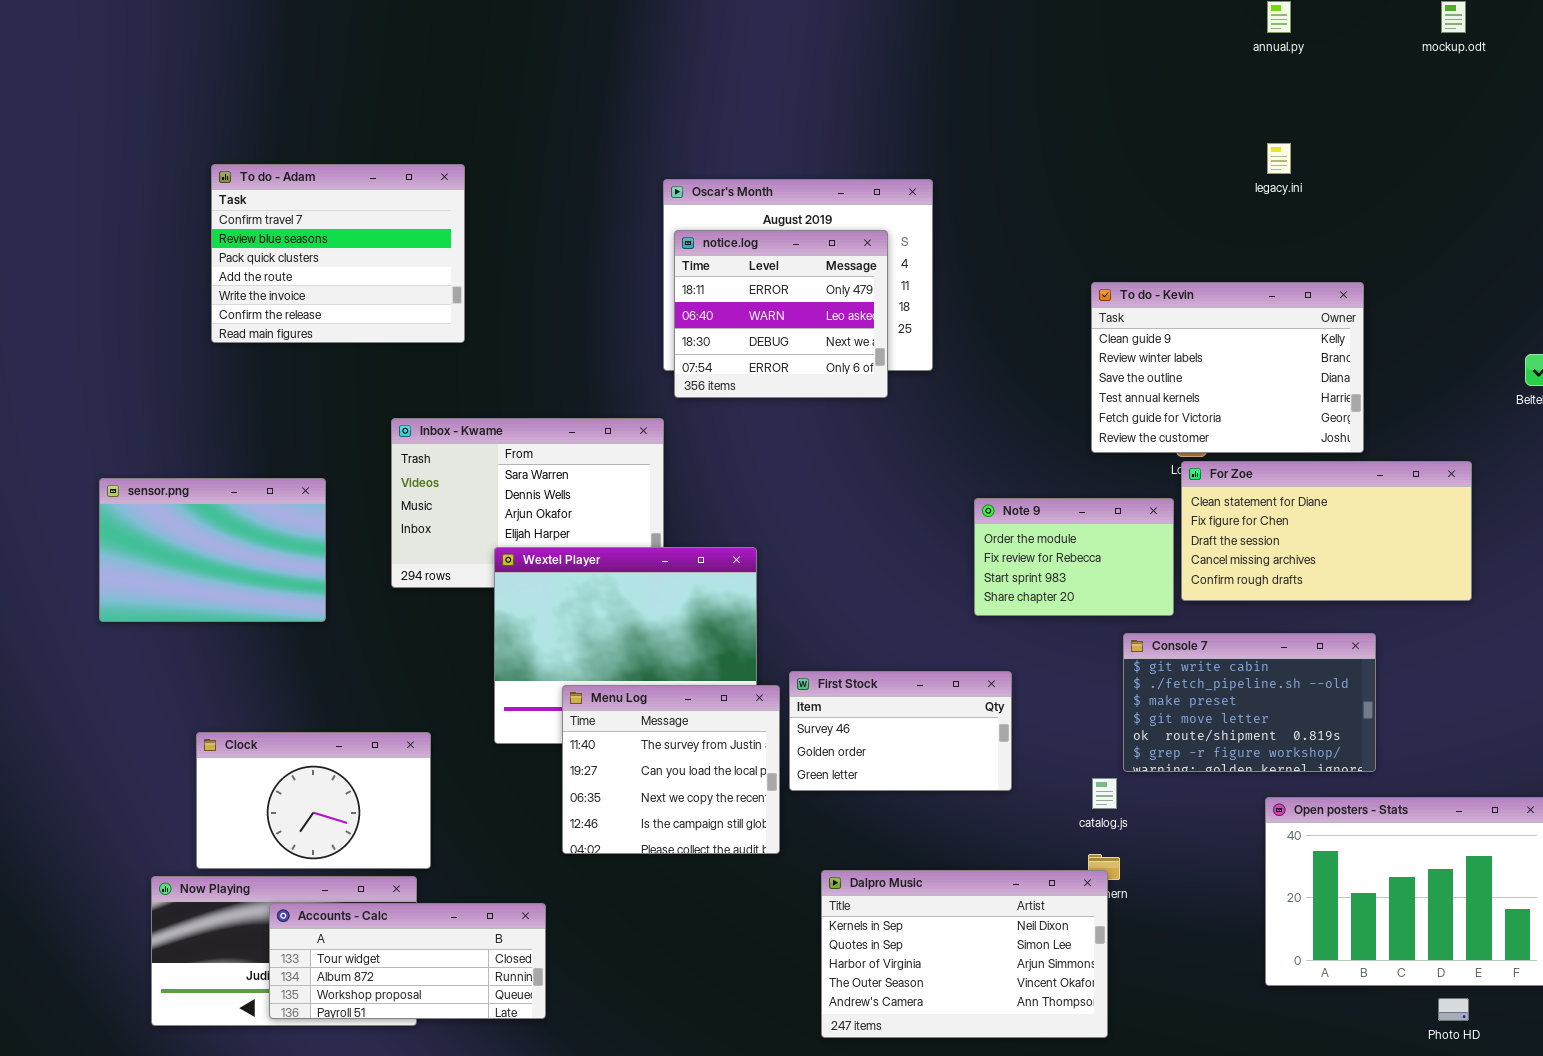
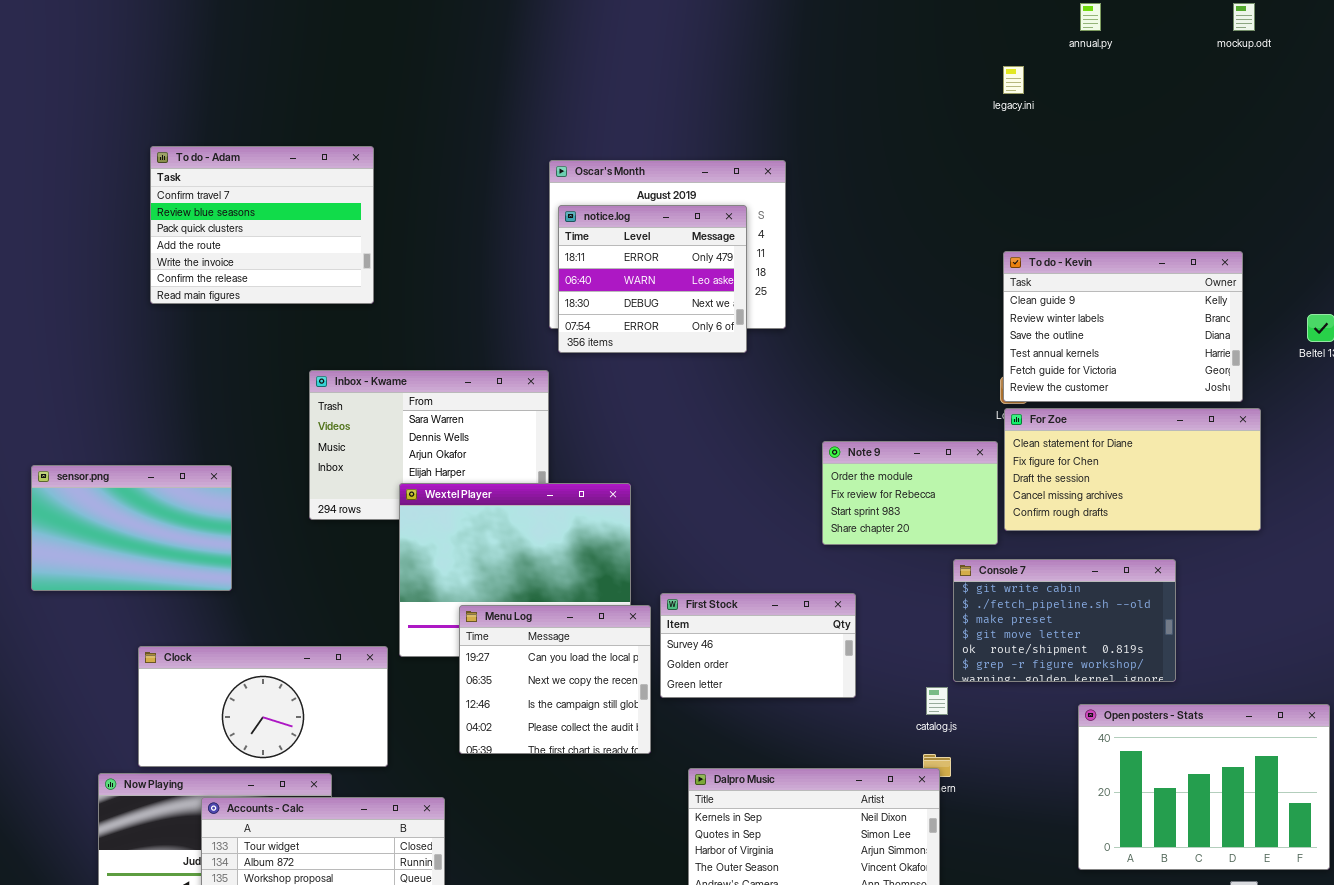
legacy.ini: [1267,143,1291,174] -> [1003,66,1024,94], moved
To do - Kevin: [1091,282,1364,453] -> [1003,251,1243,402], moved
sensor.png: [99,478,326,622] -> [31,465,232,591], moved
Menu Log: [562,685,780,854] -> [459,605,651,754], scrolled down 1 row
Clock: [196,732,431,869] -> [138,646,388,767], resized

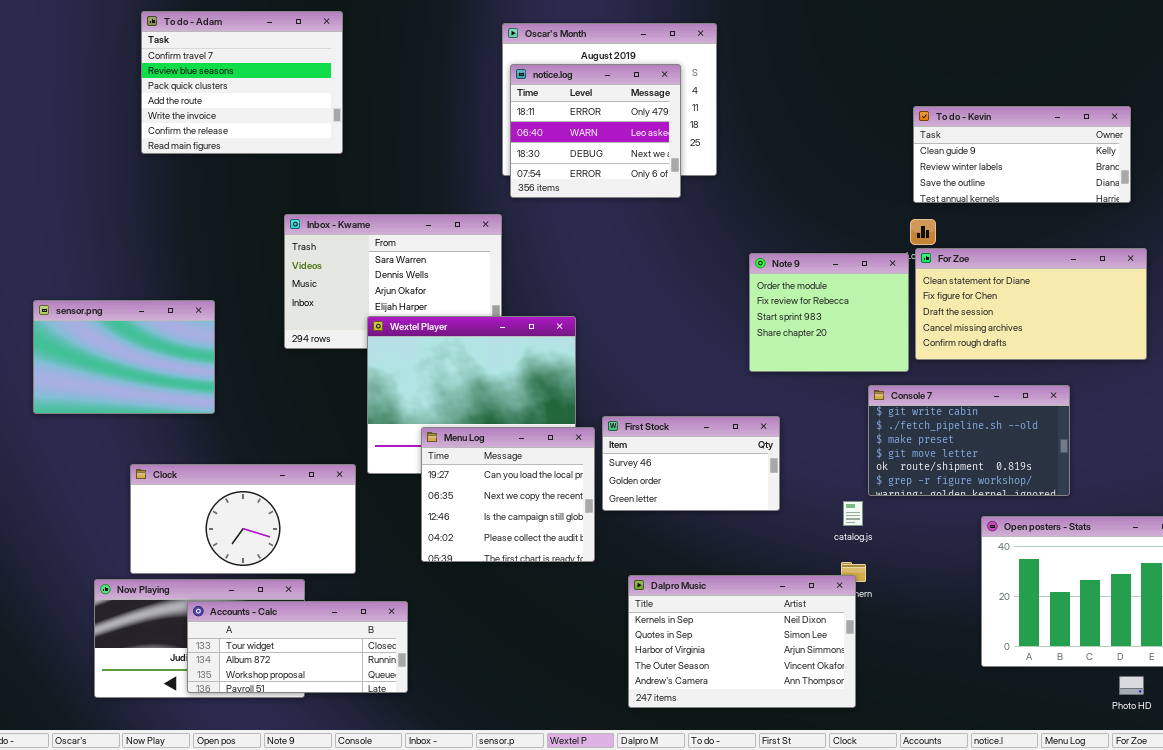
To do - Kevin: [1003,251,1243,402] -> [913,106,1131,203], resized
Note 9: [822,441,998,545] -> [749,253,909,372], resized

